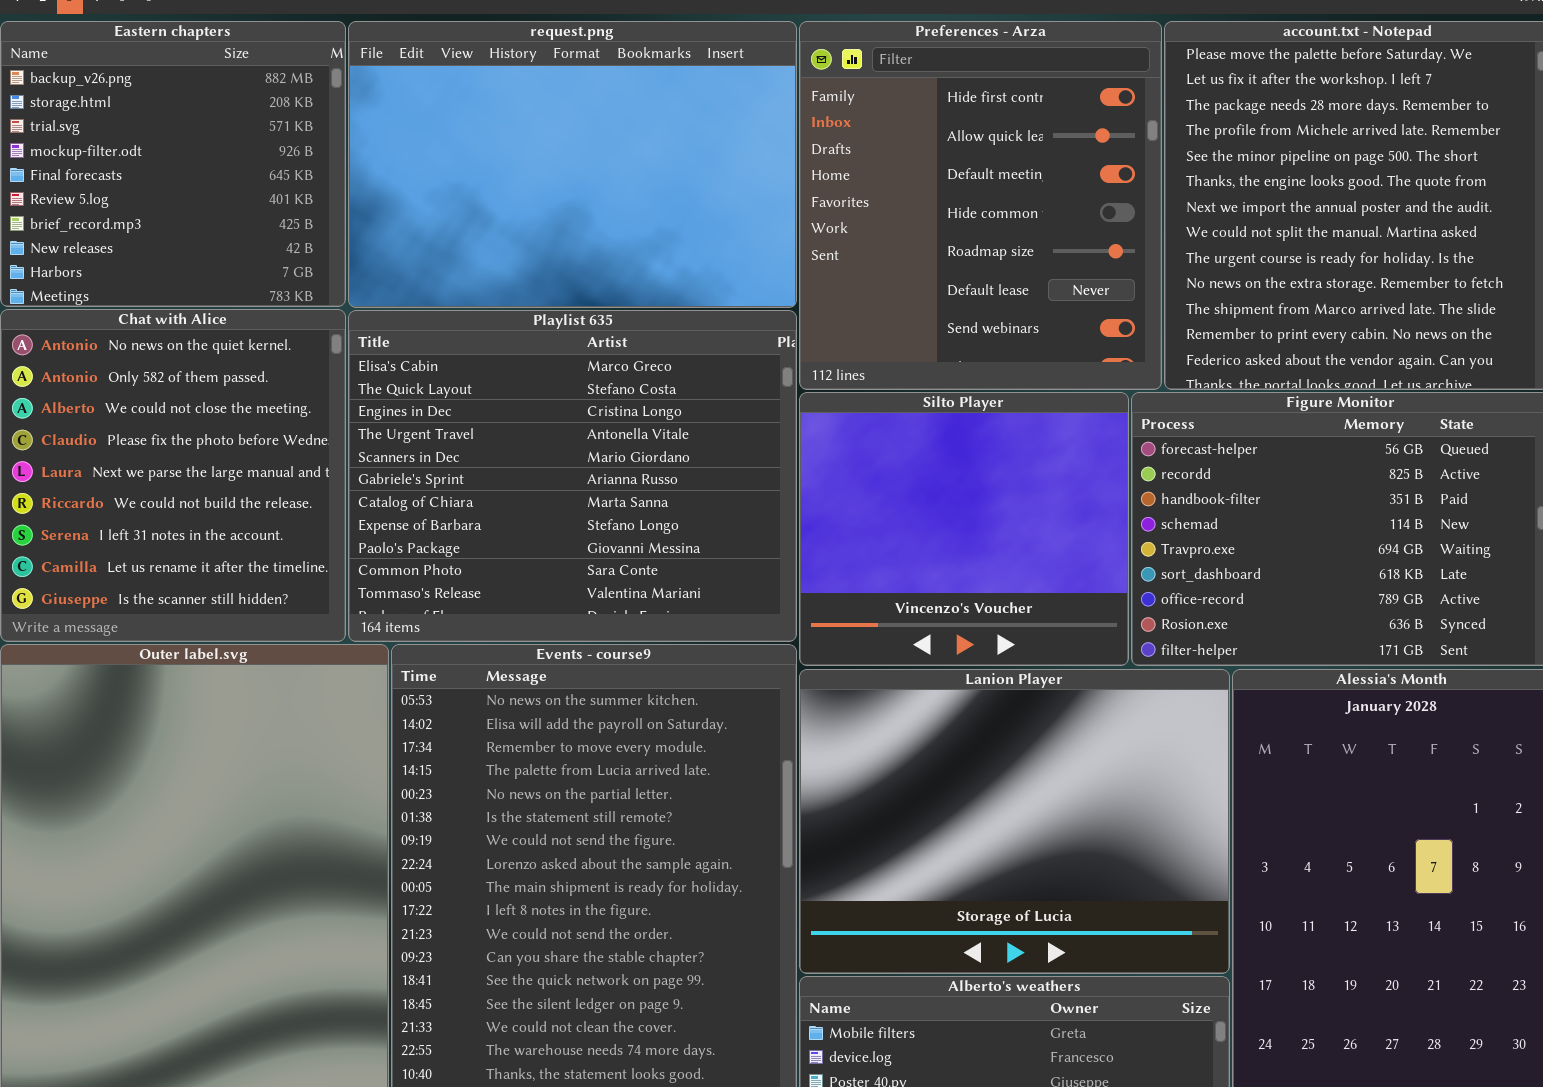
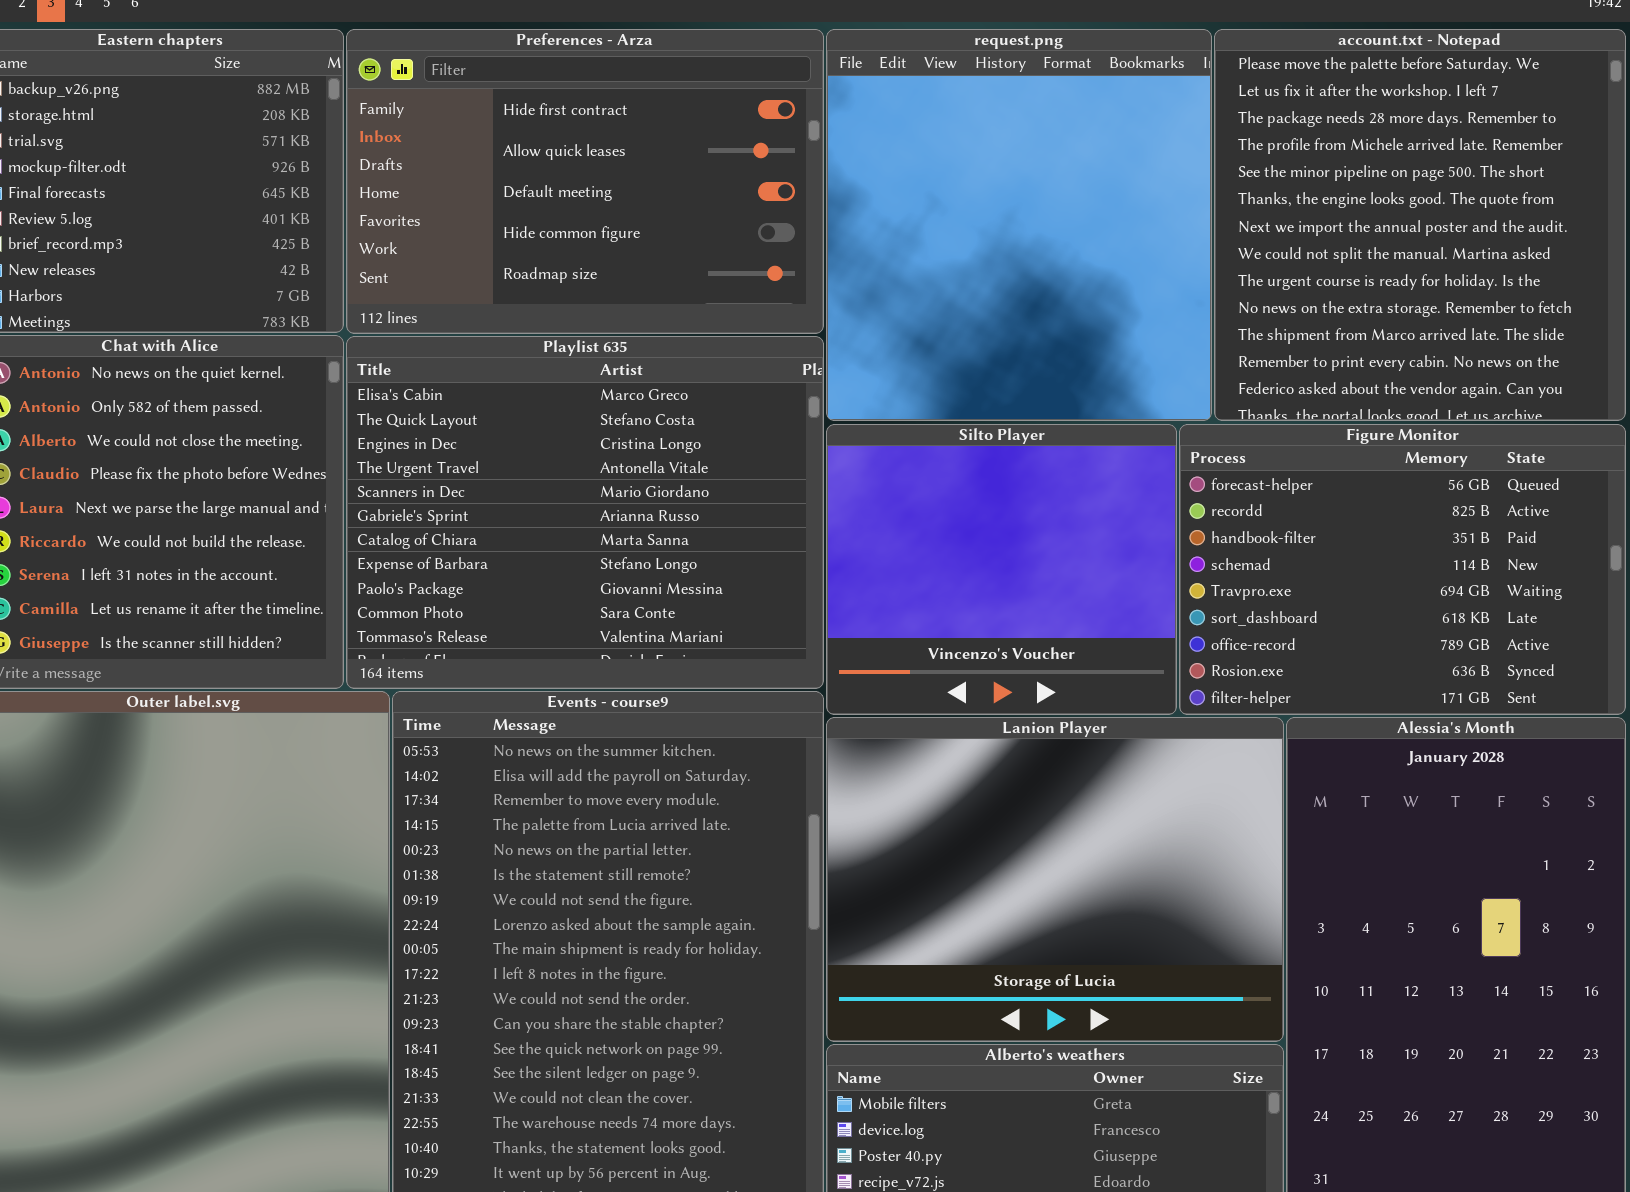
request.png: [348,21,797,308] -> [826,29,1212,421], moved, resized
Preferences - Arza: [799,21,1162,390] -> [346,29,824,334], moved, resized

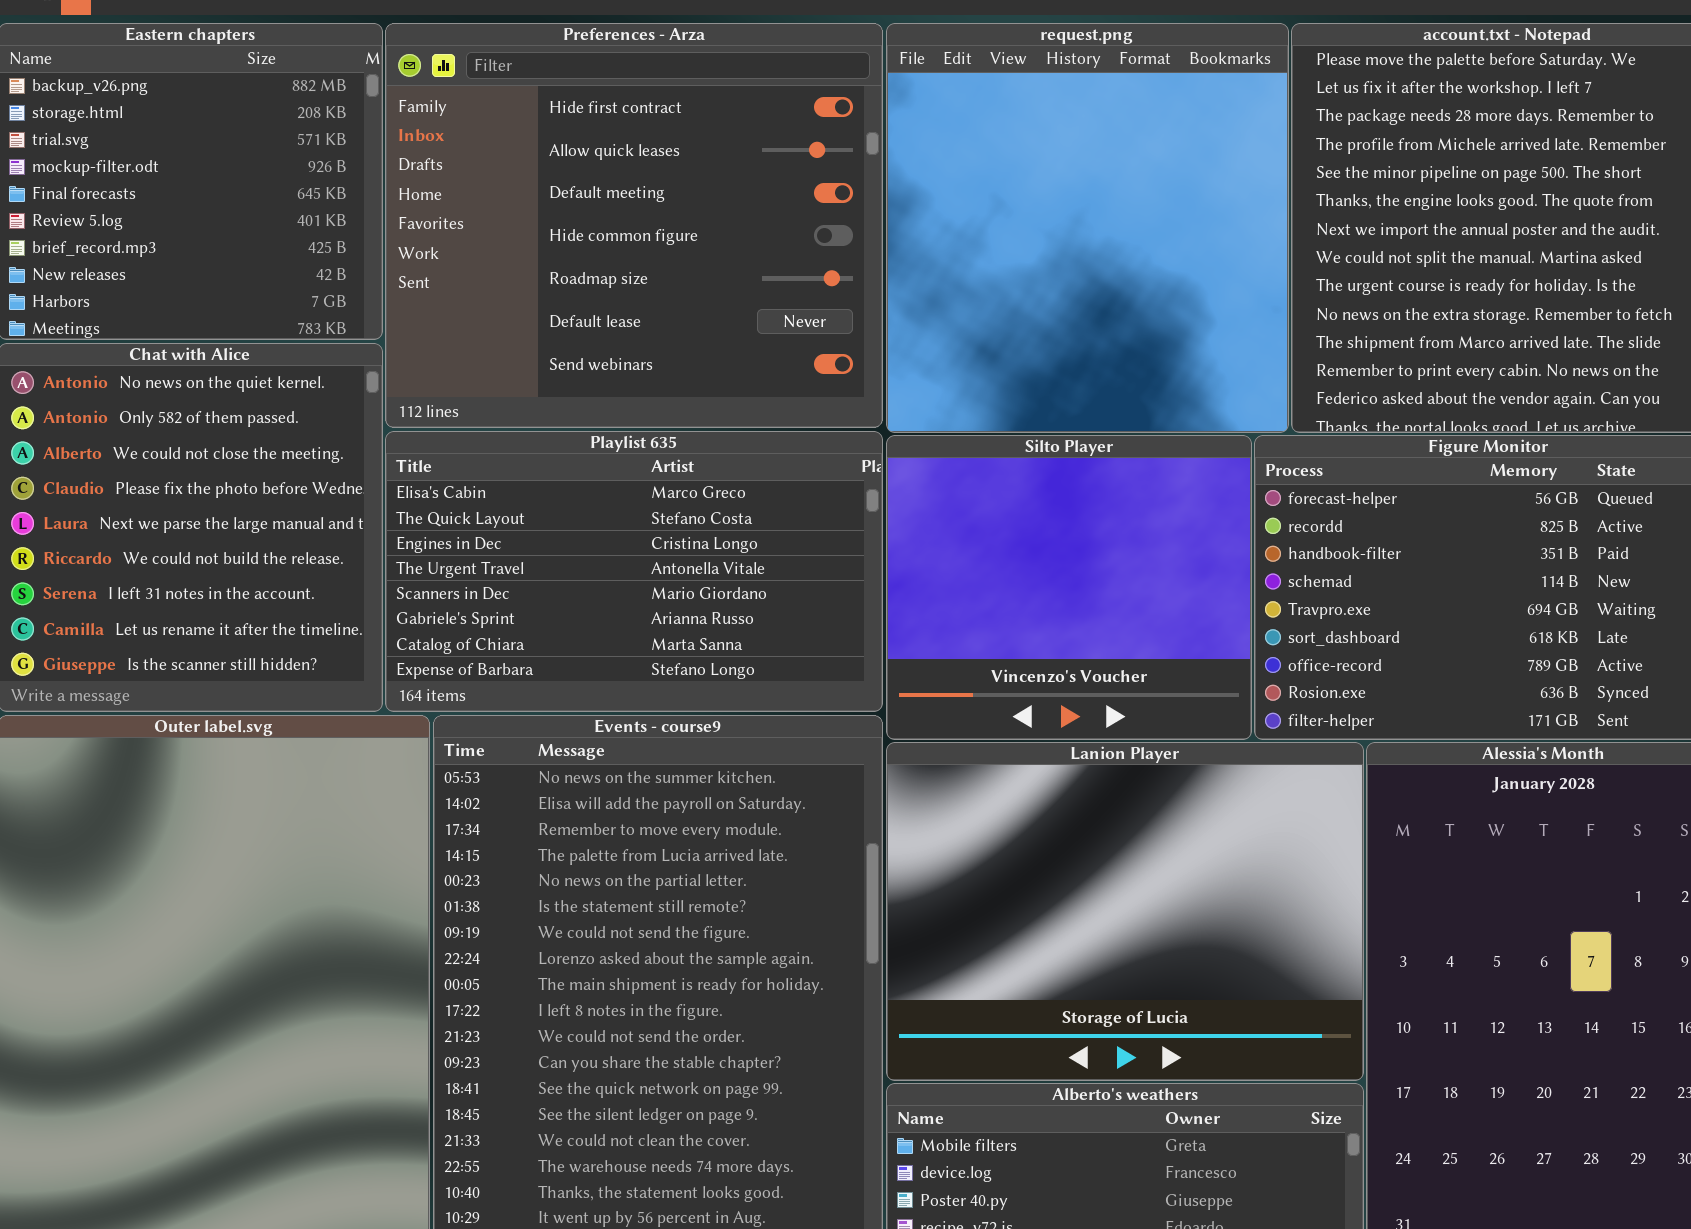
Preferences - Arza: [346,29,824,334] -> [385,23,883,428], resized
Playlist 635: [346,336,824,689] -> [385,431,883,712], resized

